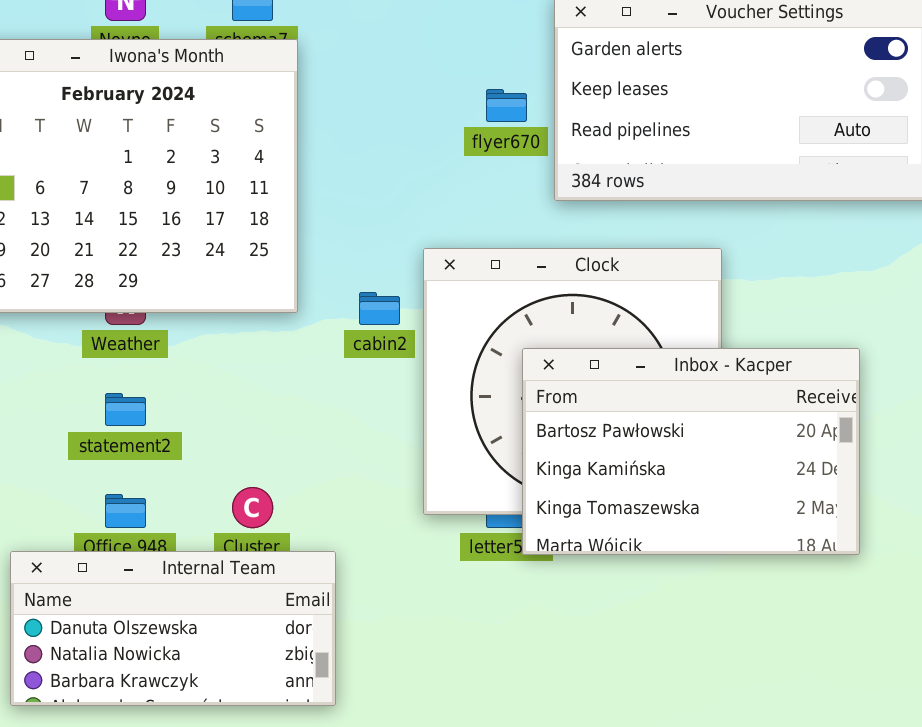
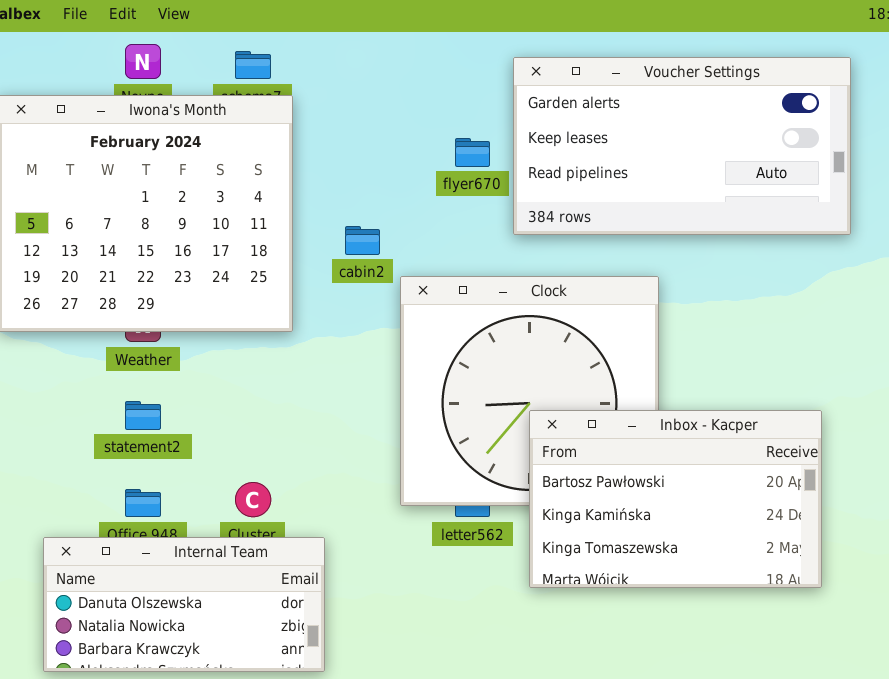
cabin2: [359,292,400,325] -> [345,226,380,255], moved
Inbox - Kacper: [522,348,860,555] -> [529,410,822,588], moved

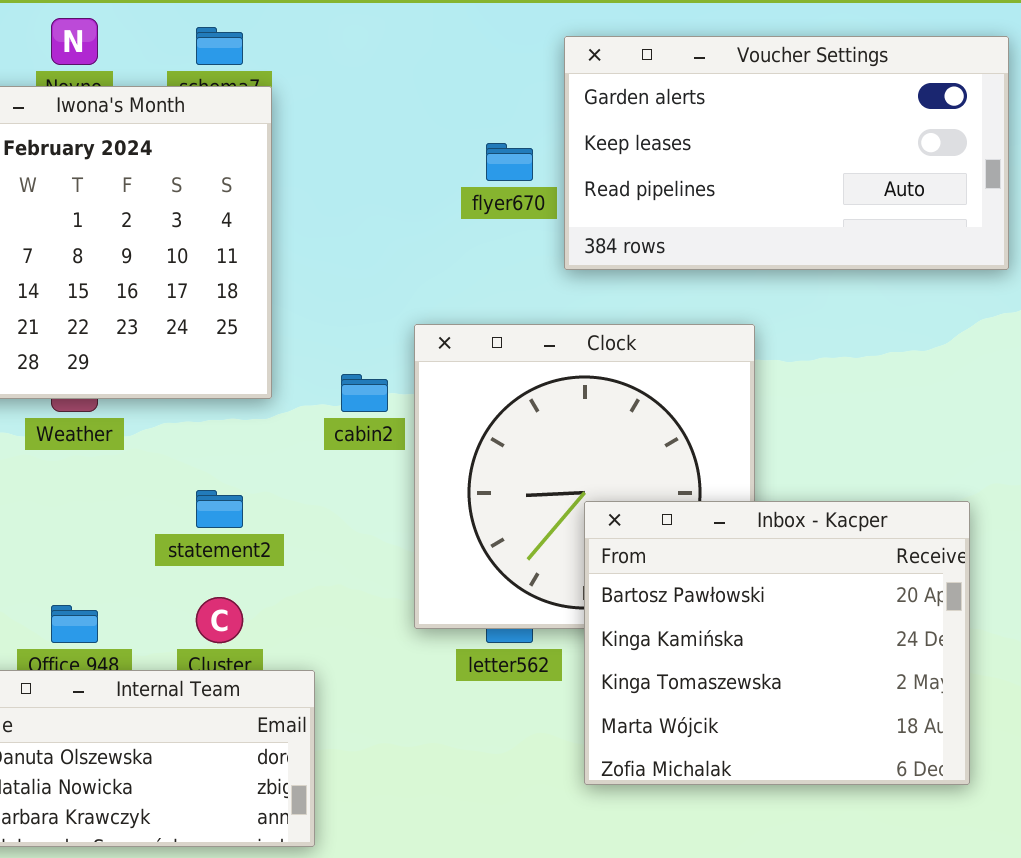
cabin2: [345,226,380,255] -> [341,374,388,412], moved
statement2: [125,401,161,430] -> [196,490,243,528], moved
Inbox - Kacper: [529,410,822,588] -> [584,501,970,785], resized

